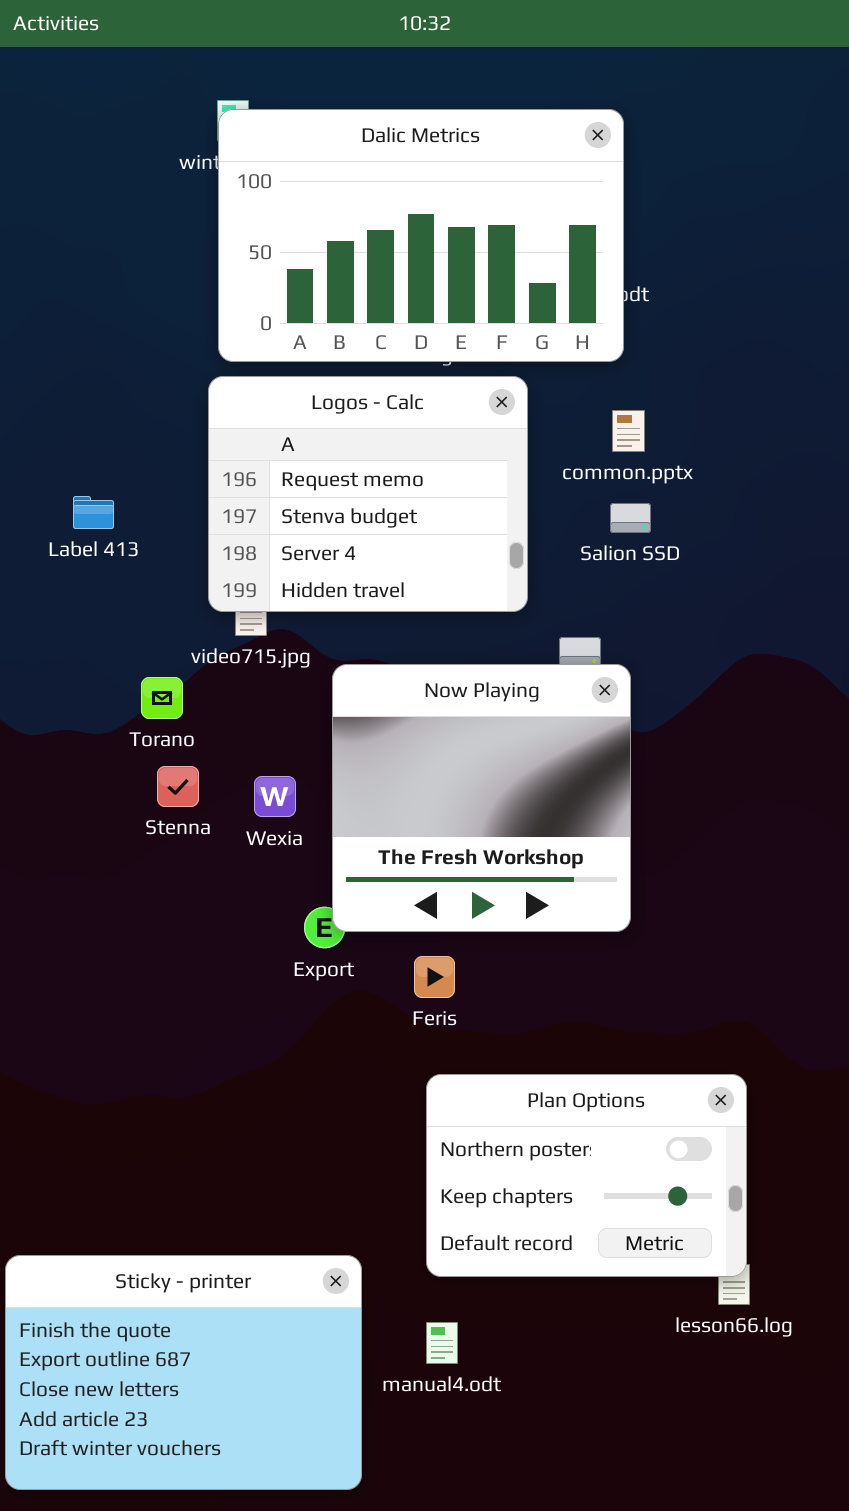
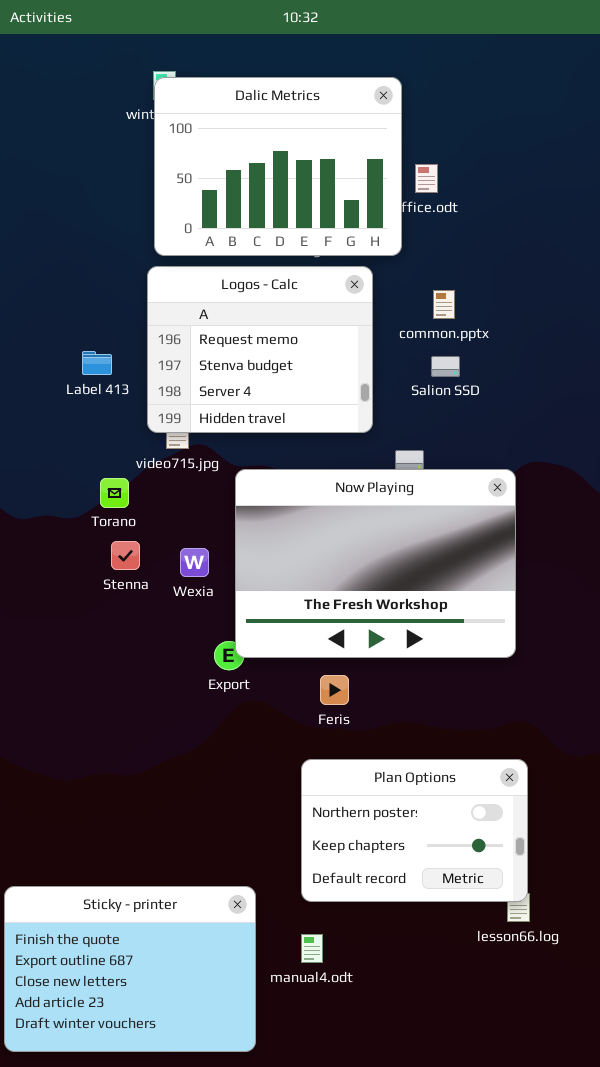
Dalic Metrics: [218,109,624,362] -> [154,77,402,256], resized
Label 413: [73,496,114,529] -> [82,351,112,375], moved
Now Playing: [332,664,631,932] -> [235,469,516,658], resized
Feris: [414,956,455,998] -> [320,675,349,705], moved

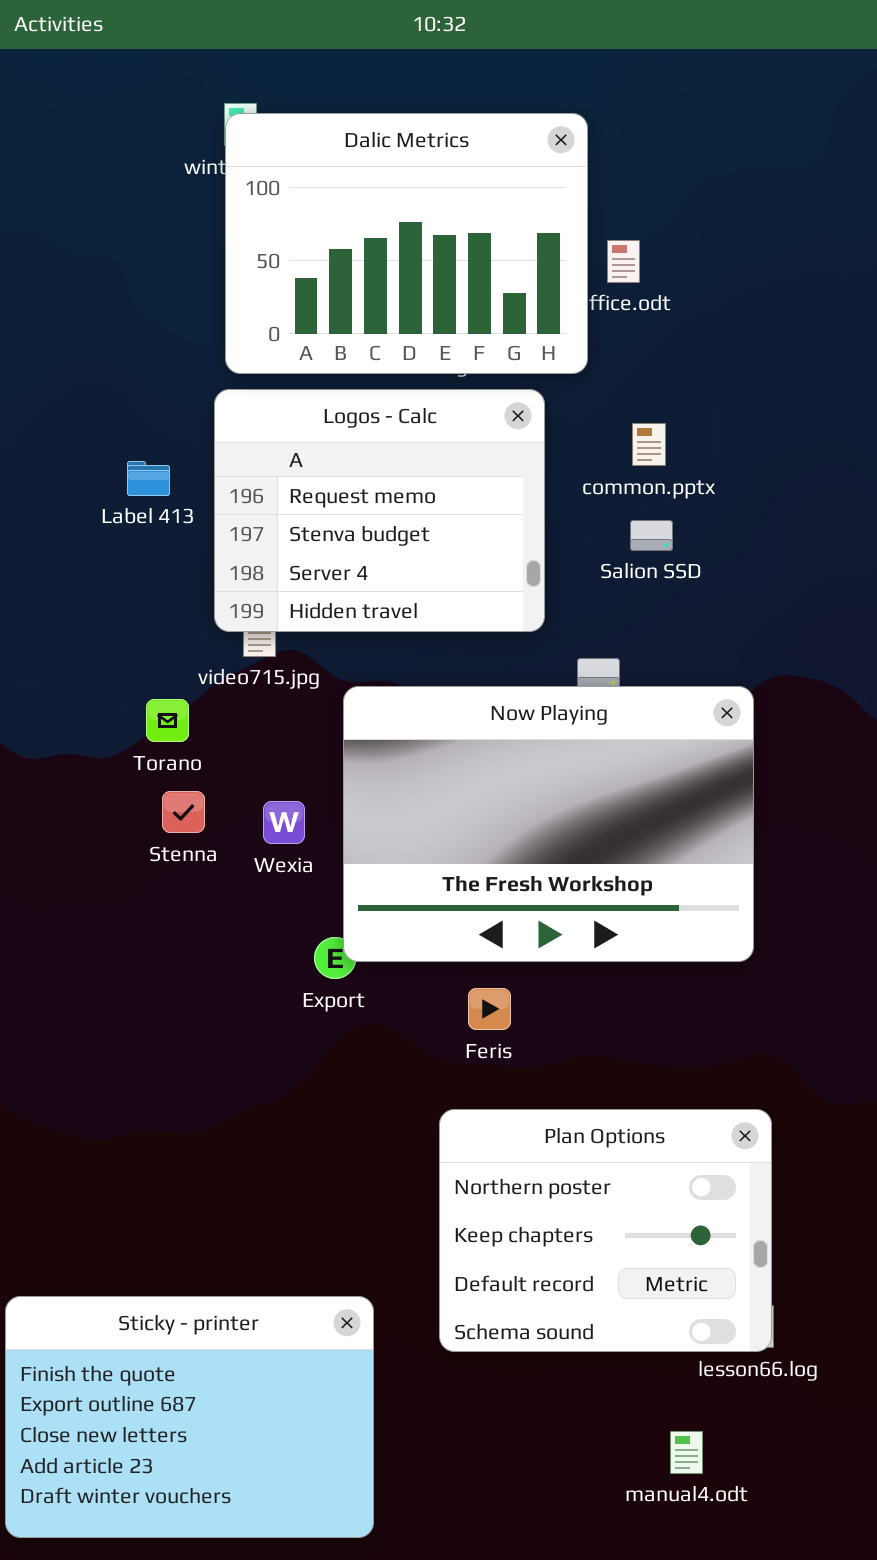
Label 413: [82,351,112,375] -> [127,461,170,496], moved
Plan Options: [301,759,528,902] -> [439,1109,772,1352], resized
manual4.odt: [301,934,323,963] -> [670,1431,703,1474], moved

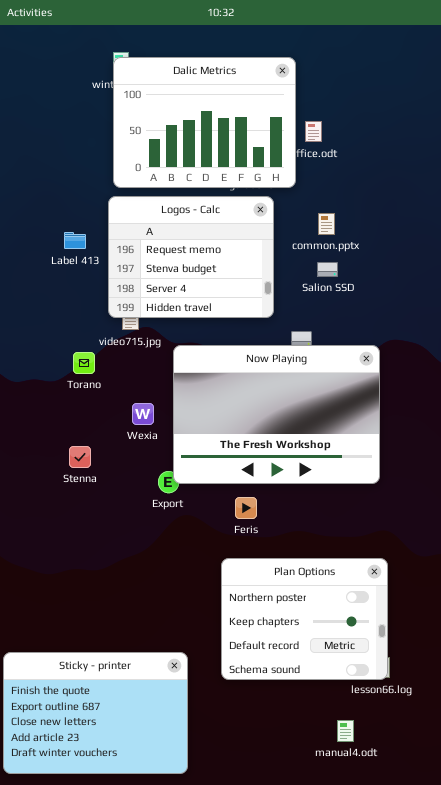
Stenna: [162,791,205,833] -> [69,446,91,468], moved

